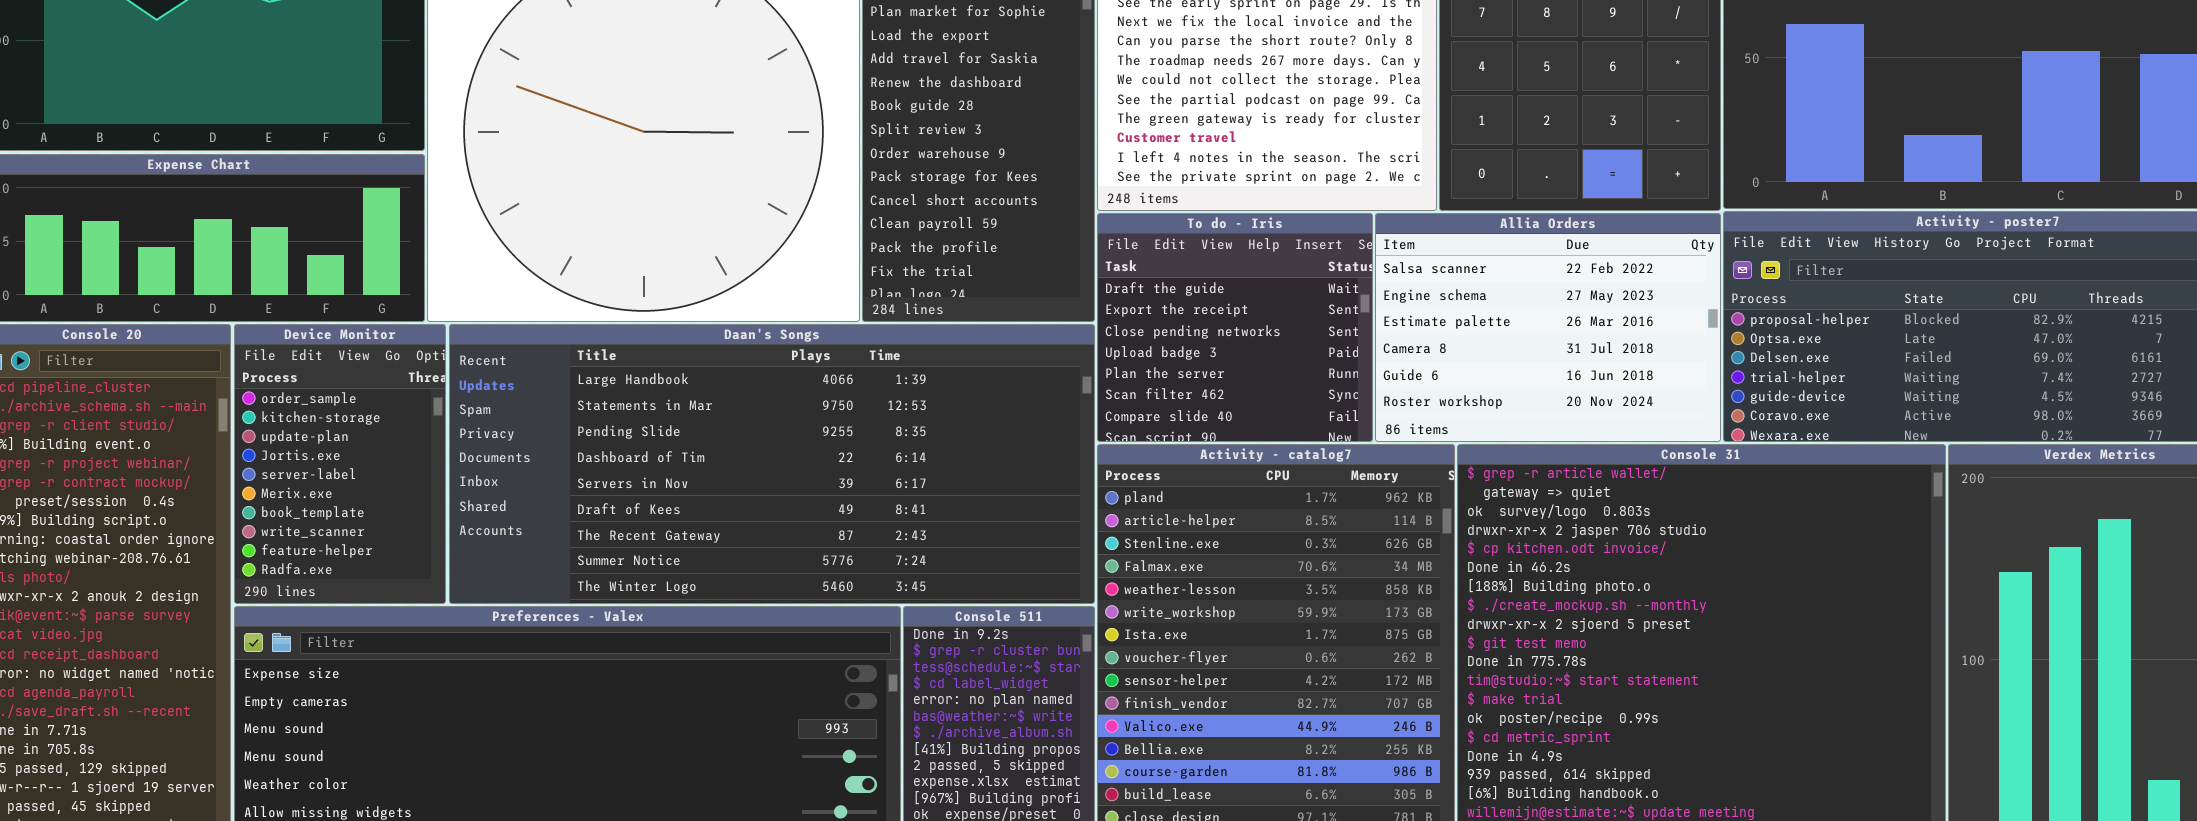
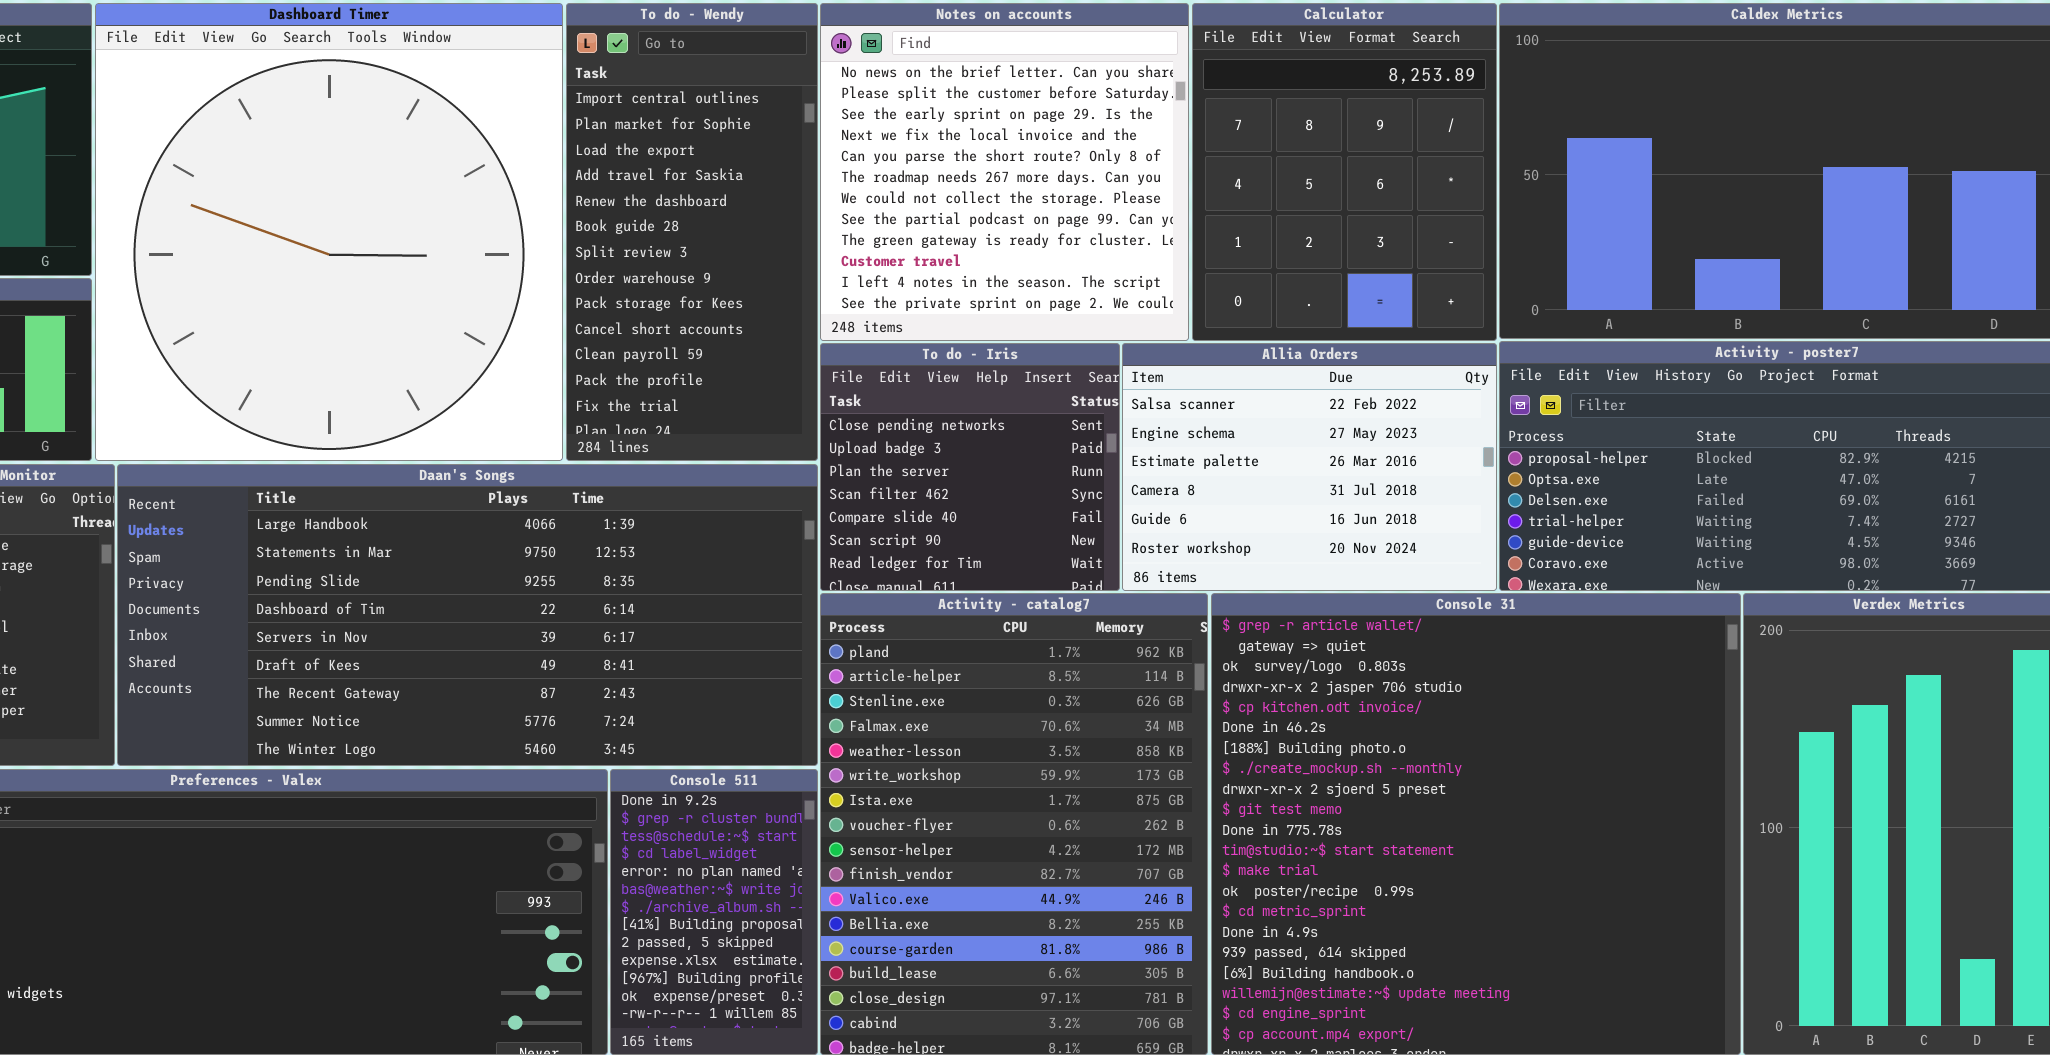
To do - Iris: [1097,213,1373,442] -> [820,343,1120,591], scrolled down 2 rows

